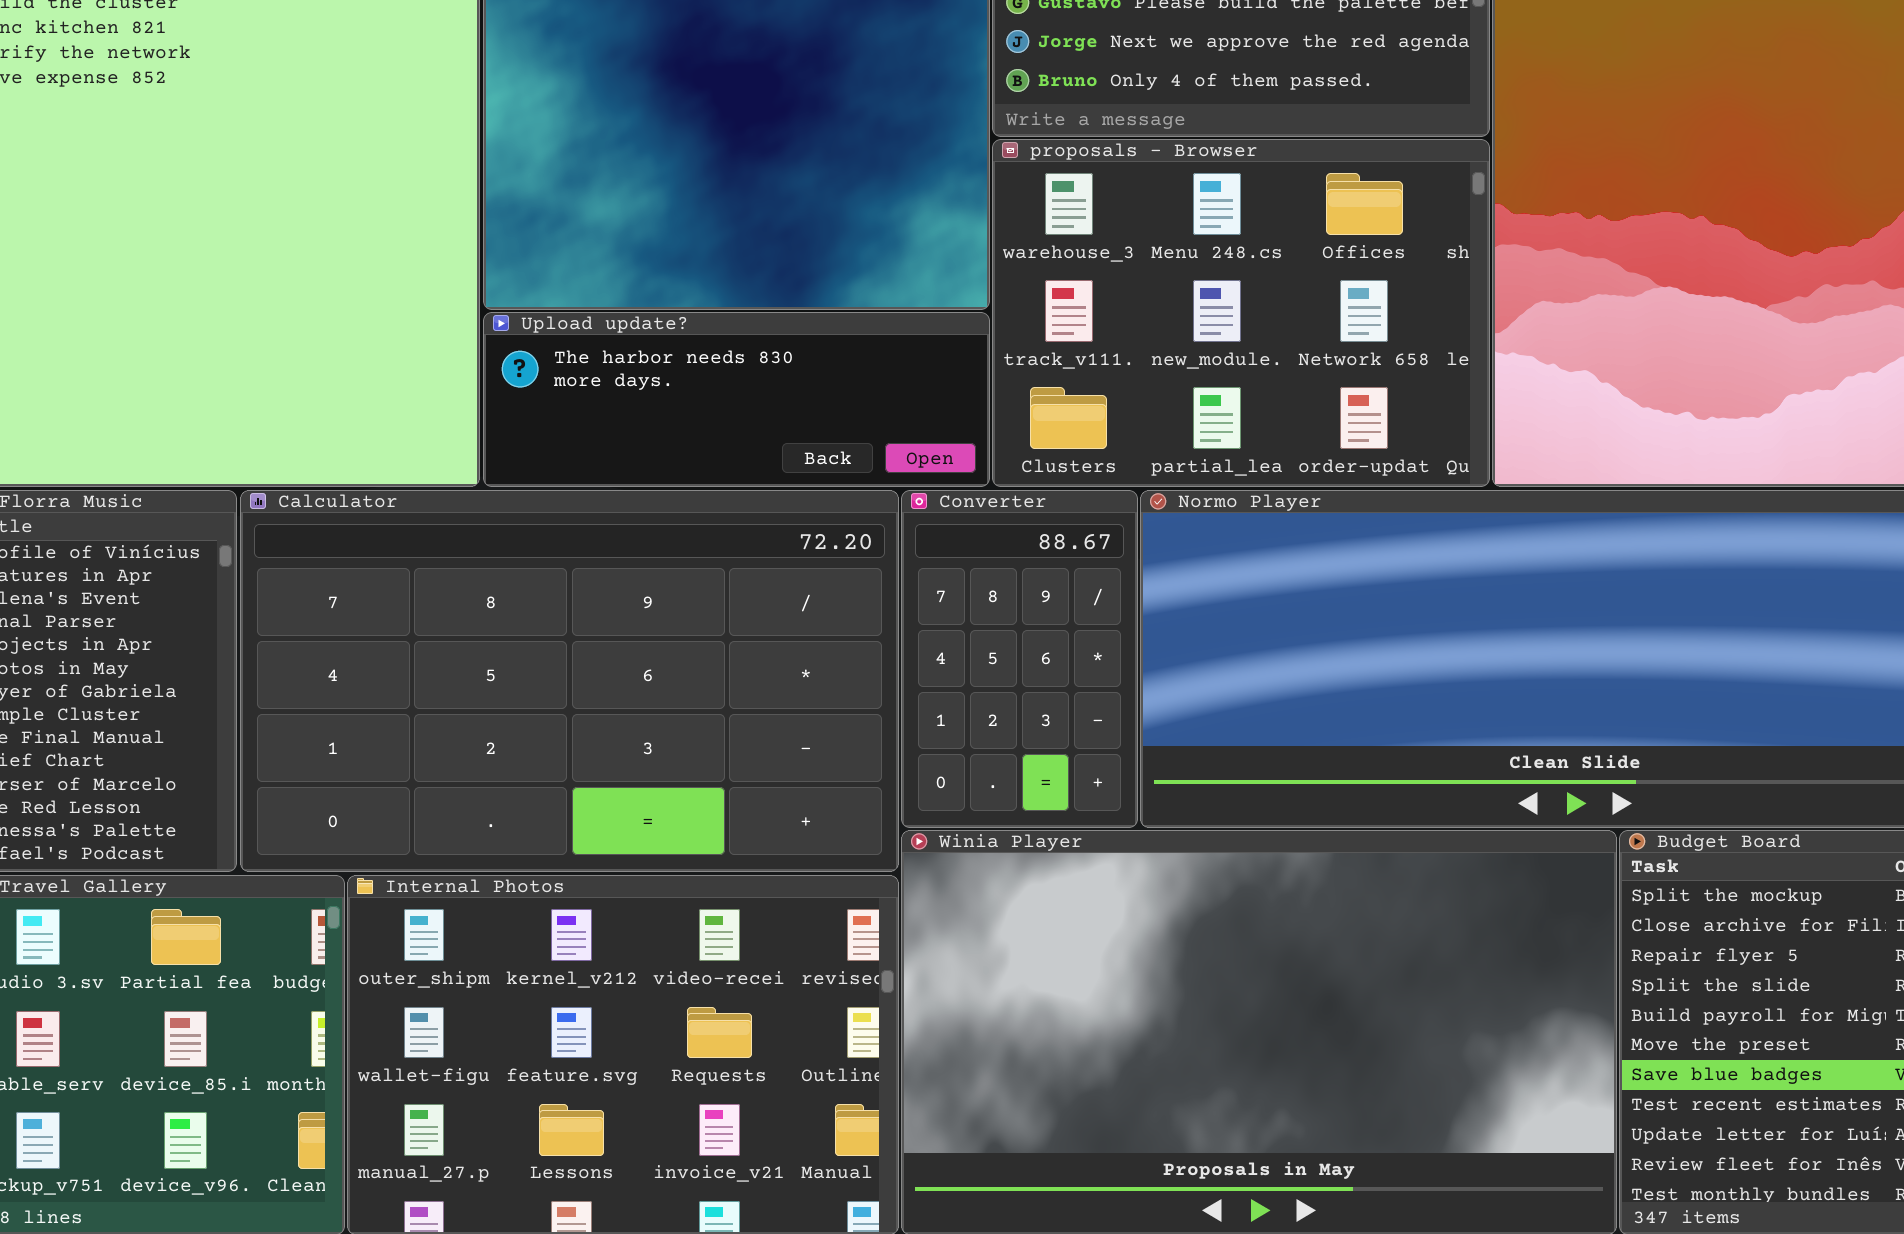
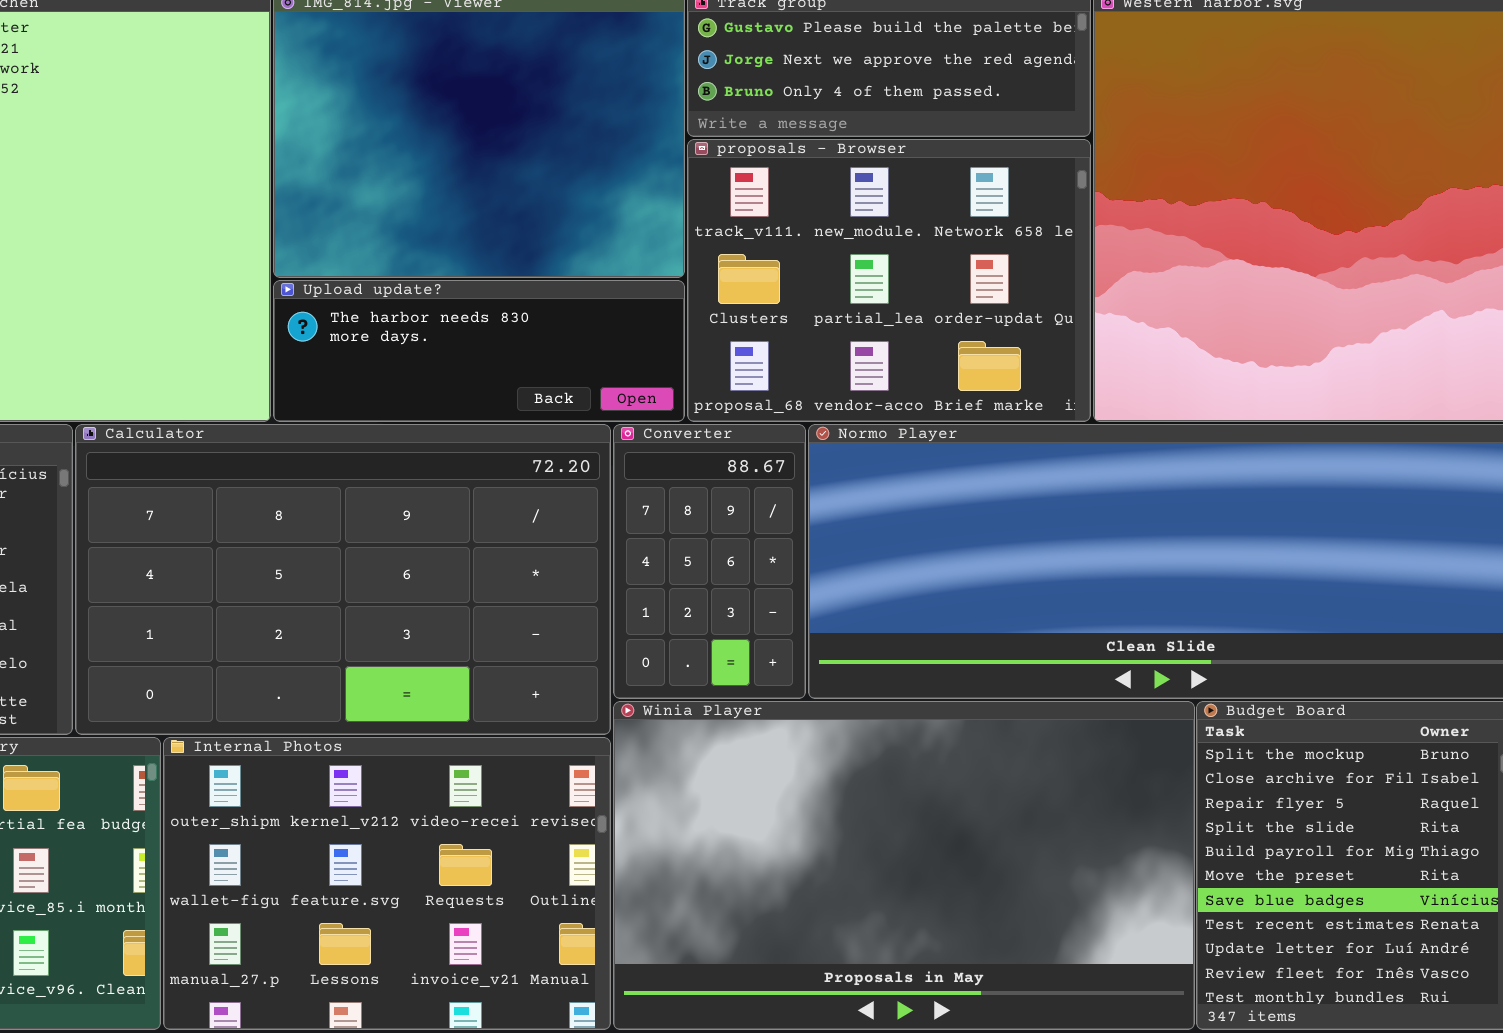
proposals - Browser: [992,139,1490,487] -> [687,139,1091,422], scrolled down 1 row

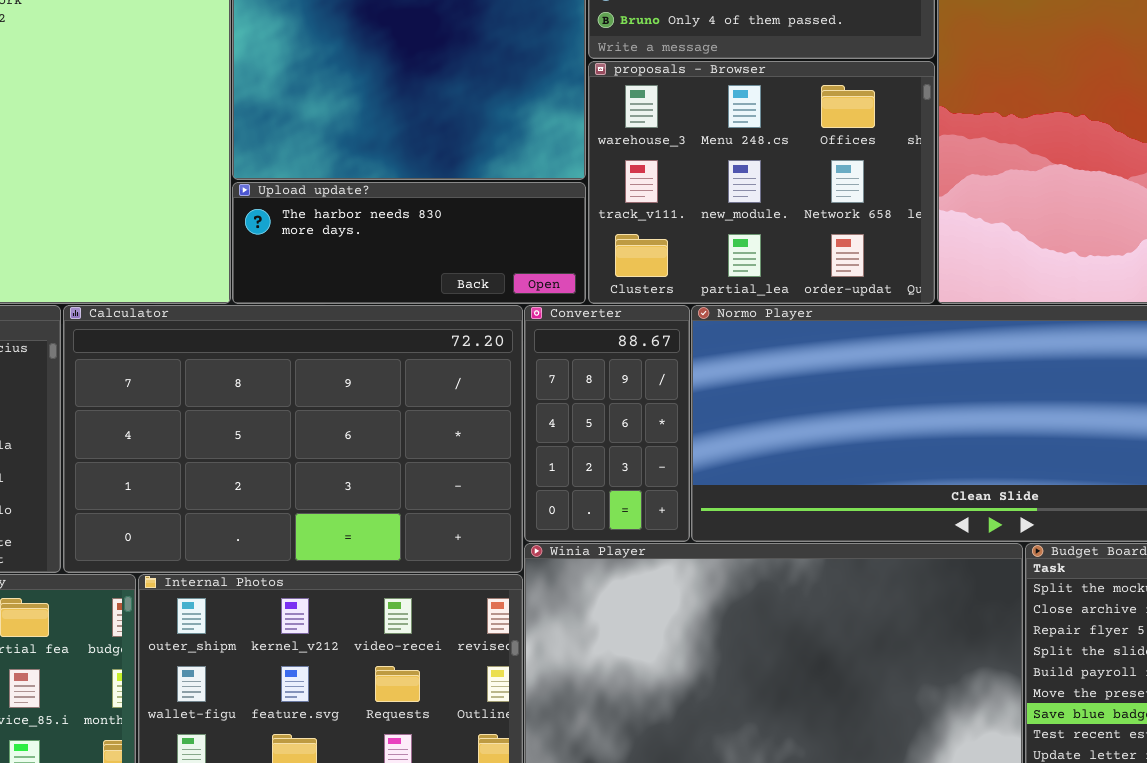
proposals - Browser: [687,139,1091,422] -> [588,61,935,304], scrolled up 1 row

